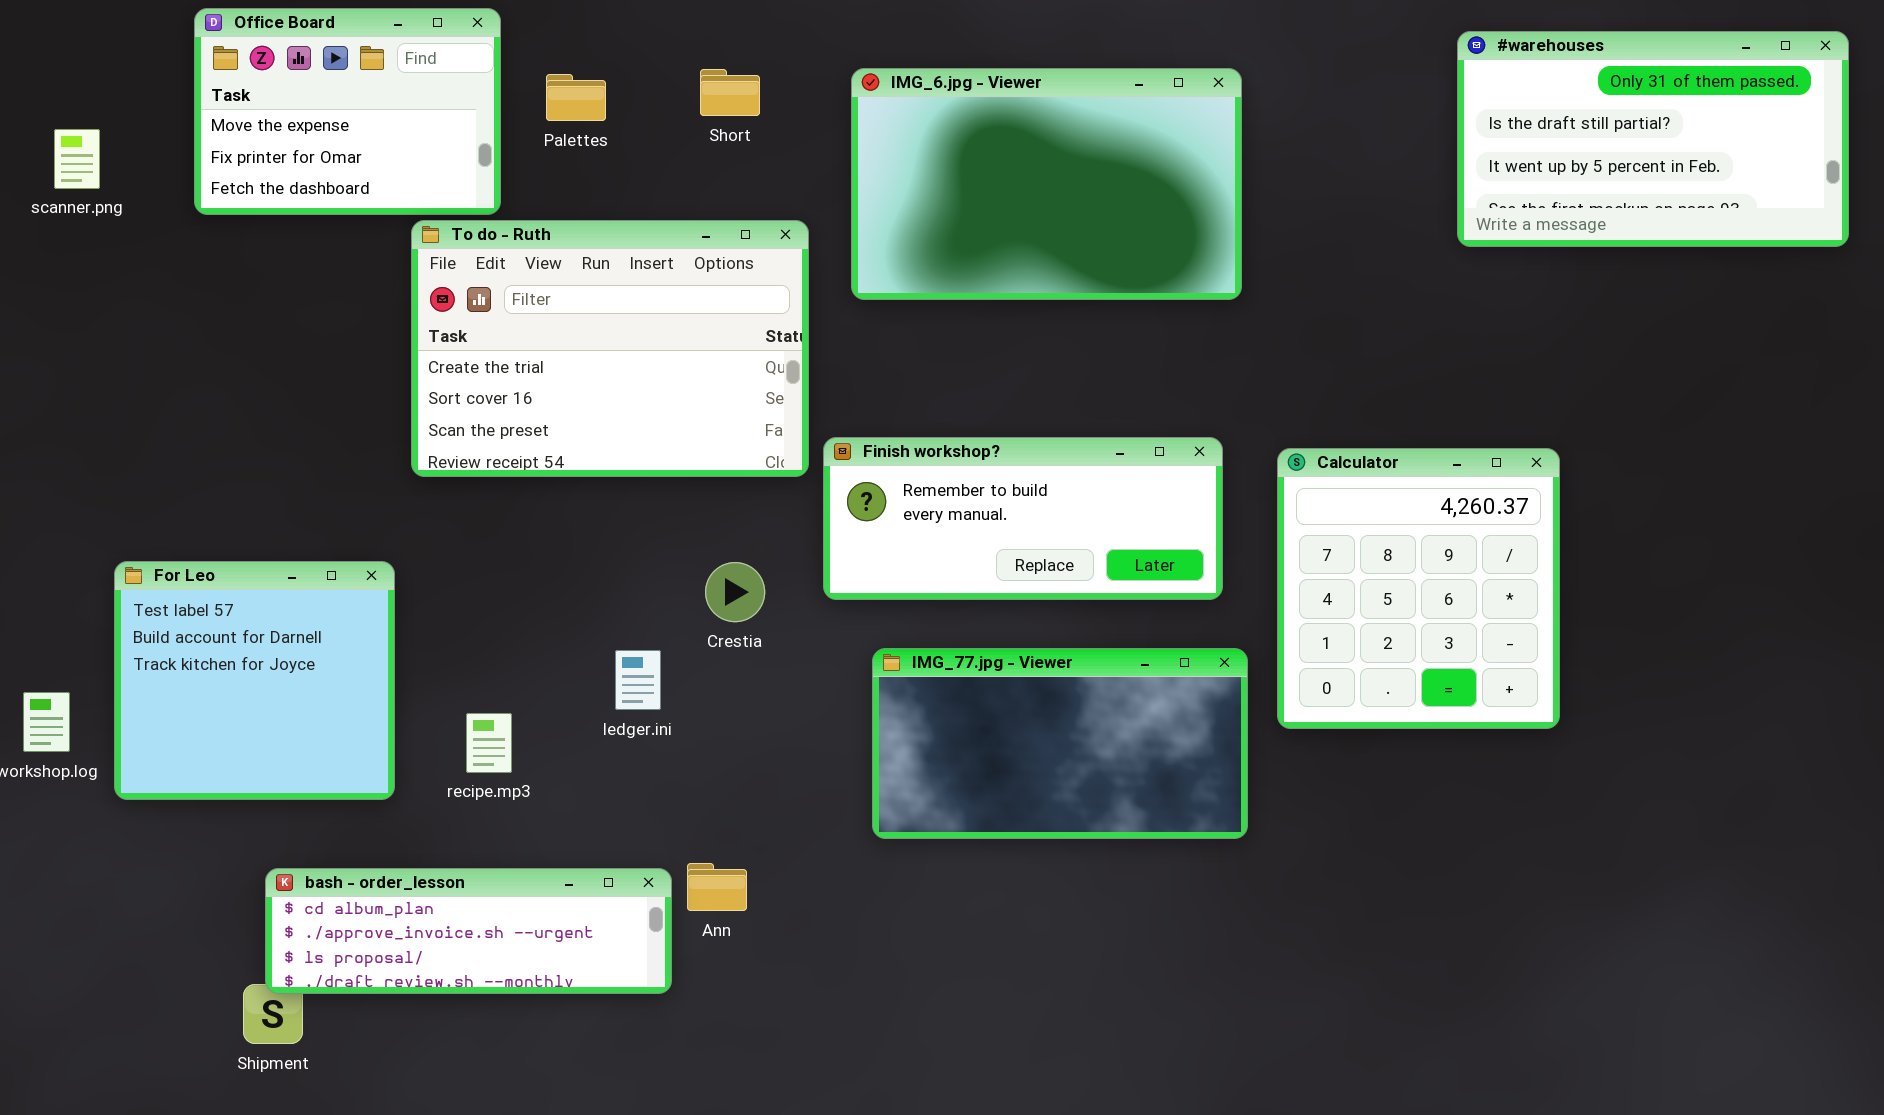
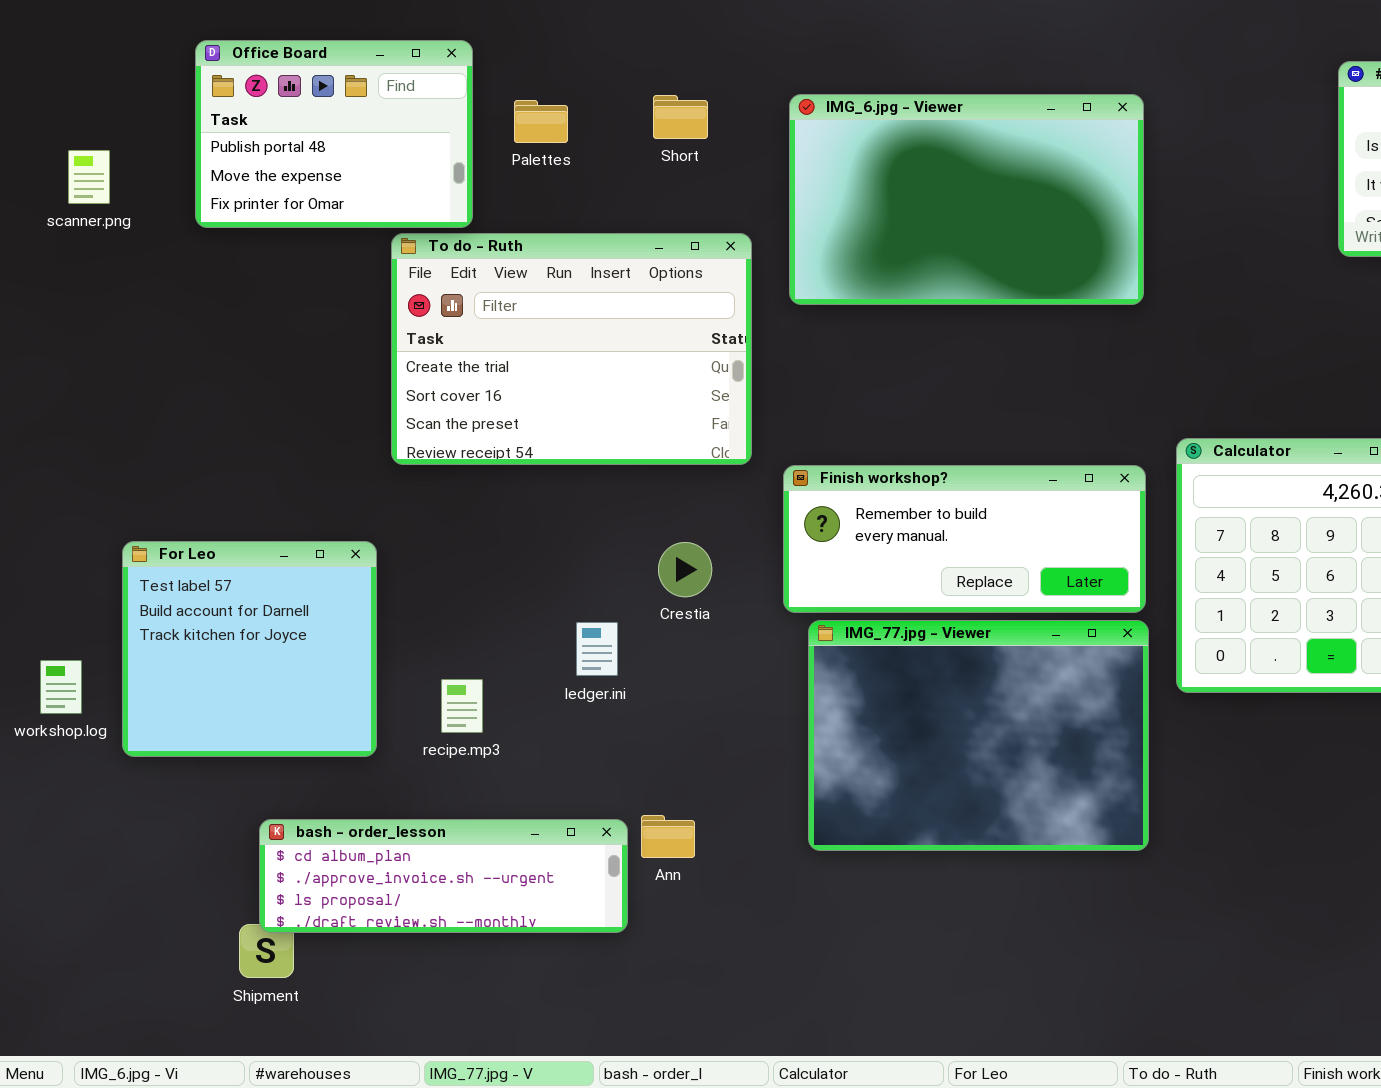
Office Board: [194,8,501,215] -> [195,40,473,228], scrolled up 1 row
Finish workshop?: [823,437,1223,600] -> [783,465,1146,613], moved
IMG_77.jpg - Viewer: [872,648,1248,839] -> [808,620,1149,851], resized

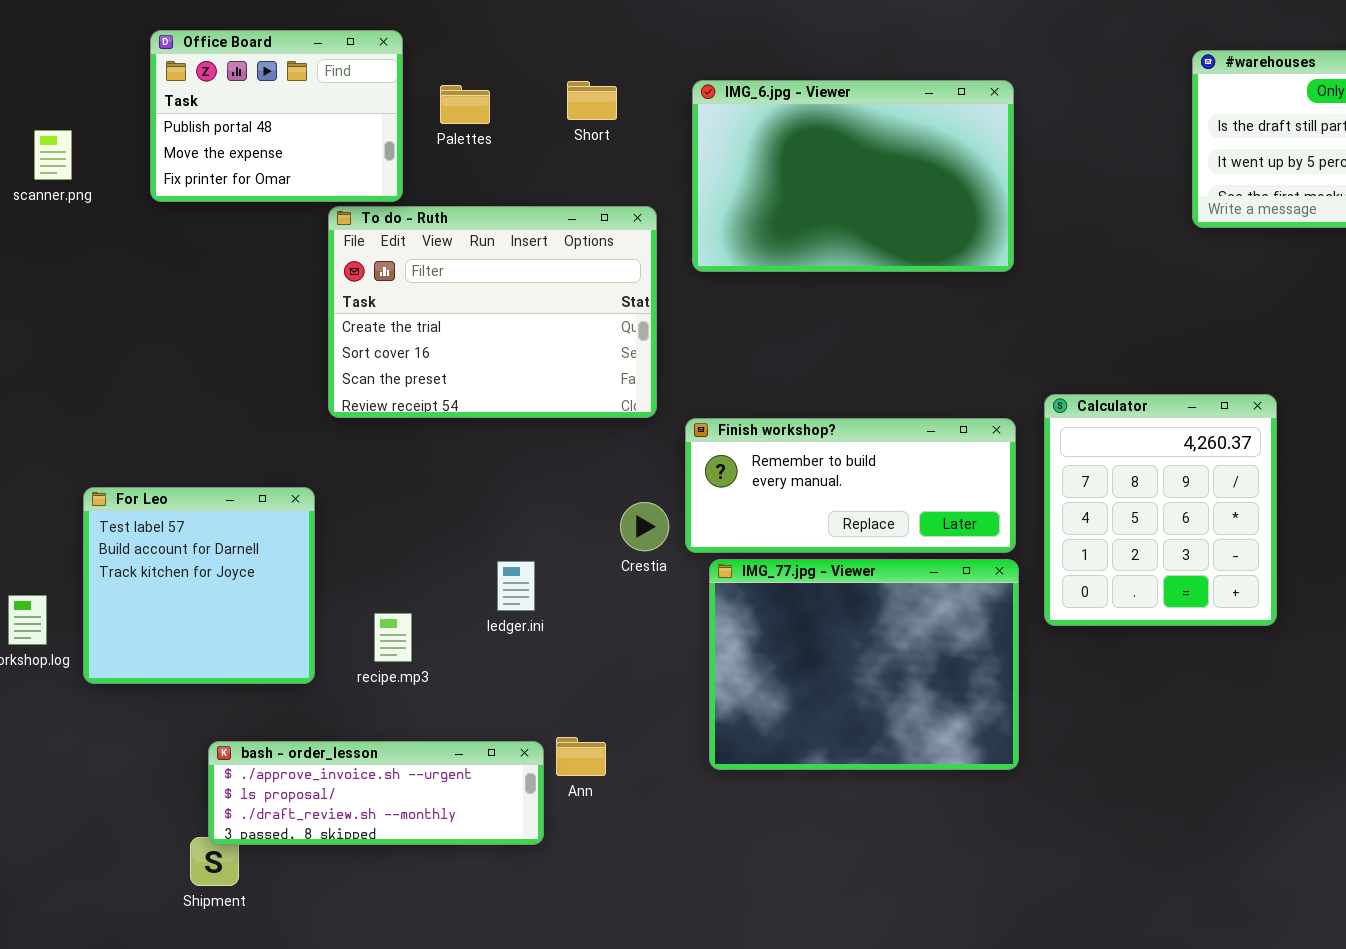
Crestia: [658,542,712,597] -> [620,502,669,551], moved
bash - order_lesson: [259,819,628,933] -> [208,741,544,845], scrolled down 1 row

